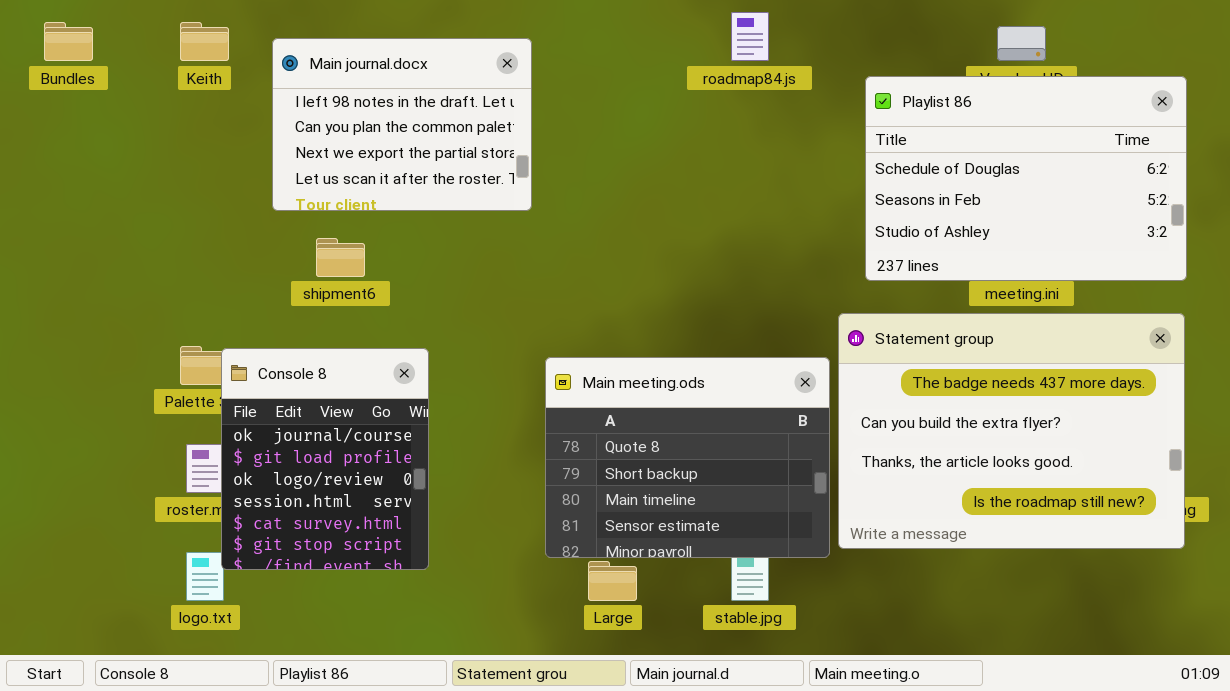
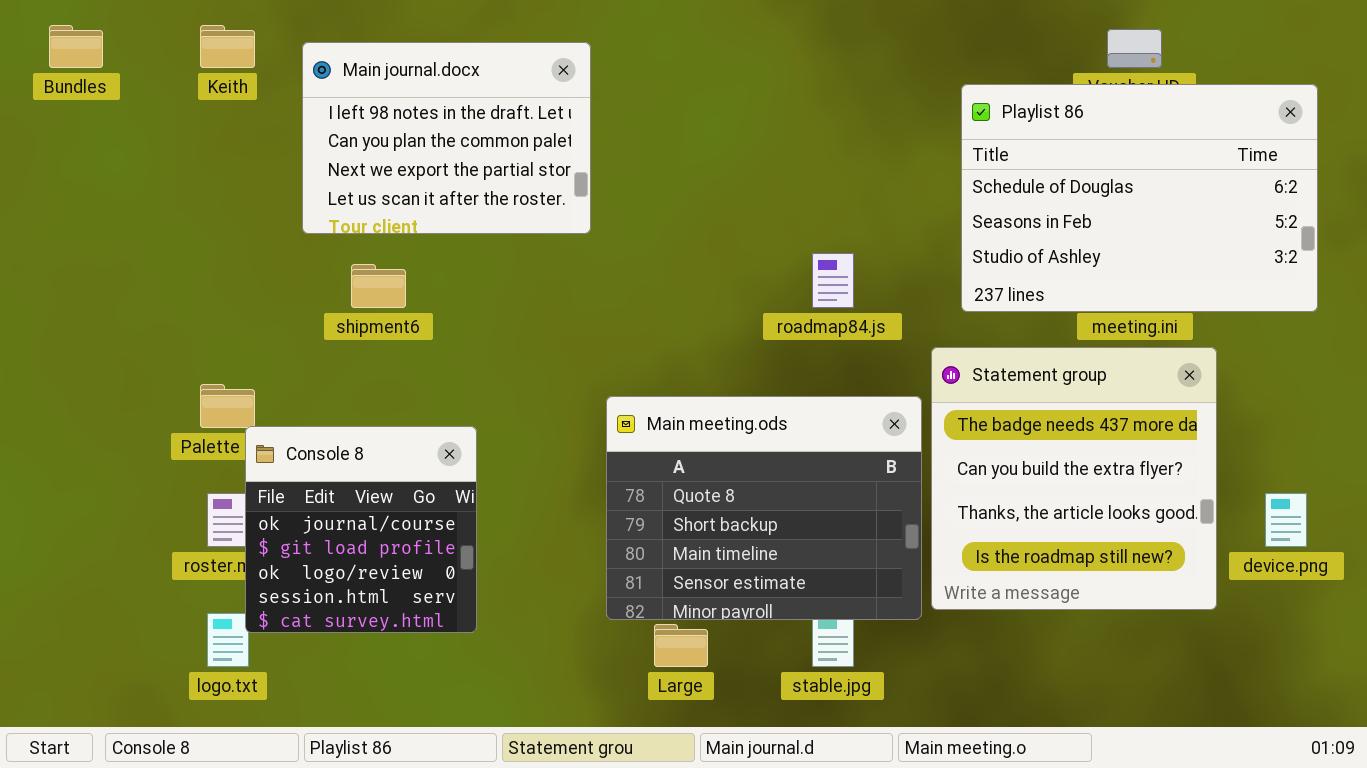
roadmap84.js: [731,12,769,61] -> [812,253,854,308], moved
Statement group: [838,313,1185,549] -> [931,347,1217,610], resized
Console 8: [221,348,429,570] -> [245,426,477,633], resized

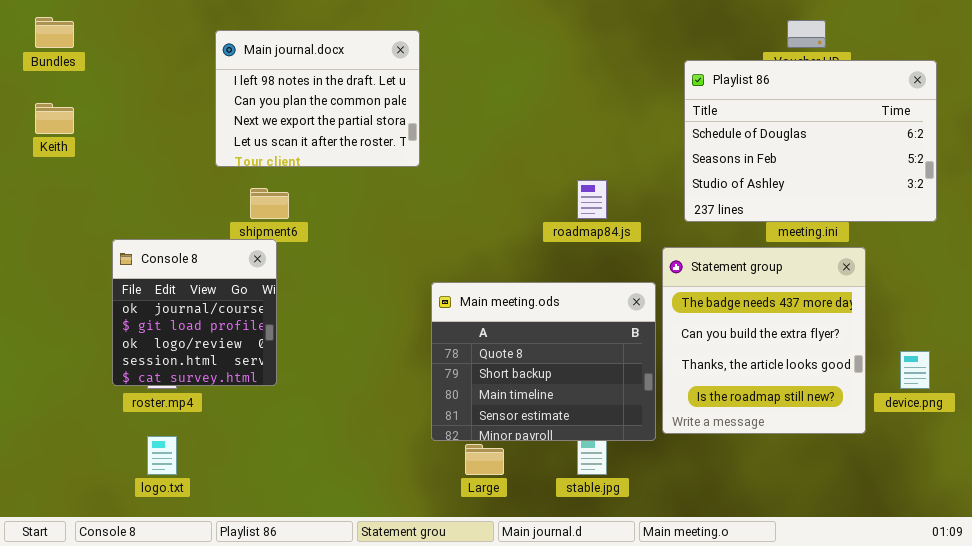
Keith: [200,25,255,68] -> [35,103,74,134], moved
Console 8: [245,426,477,633] -> [112,239,277,386], moved

